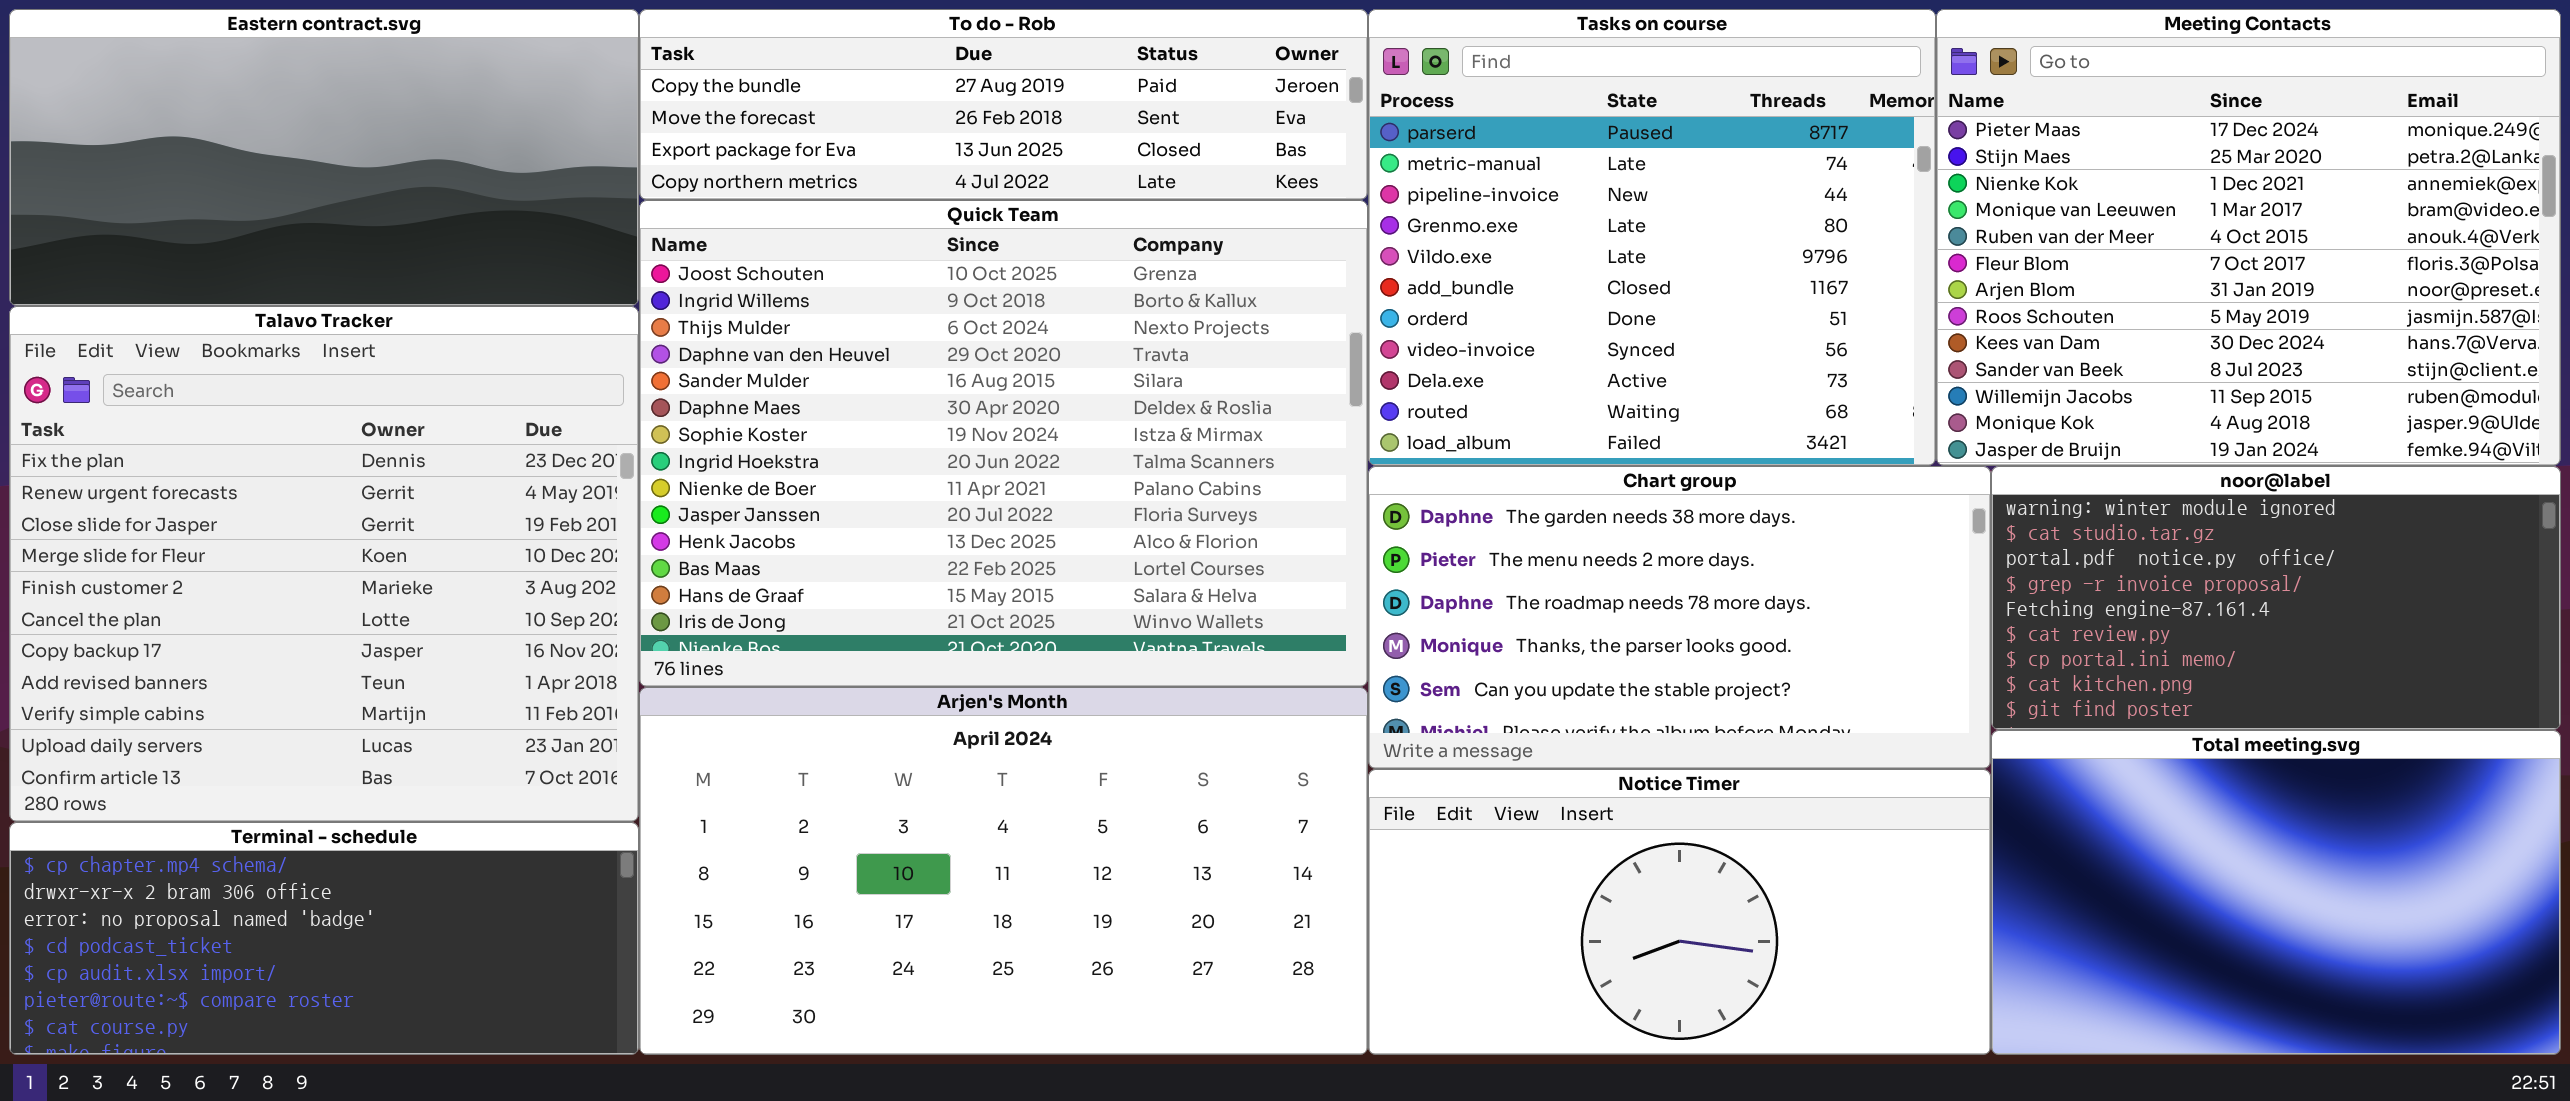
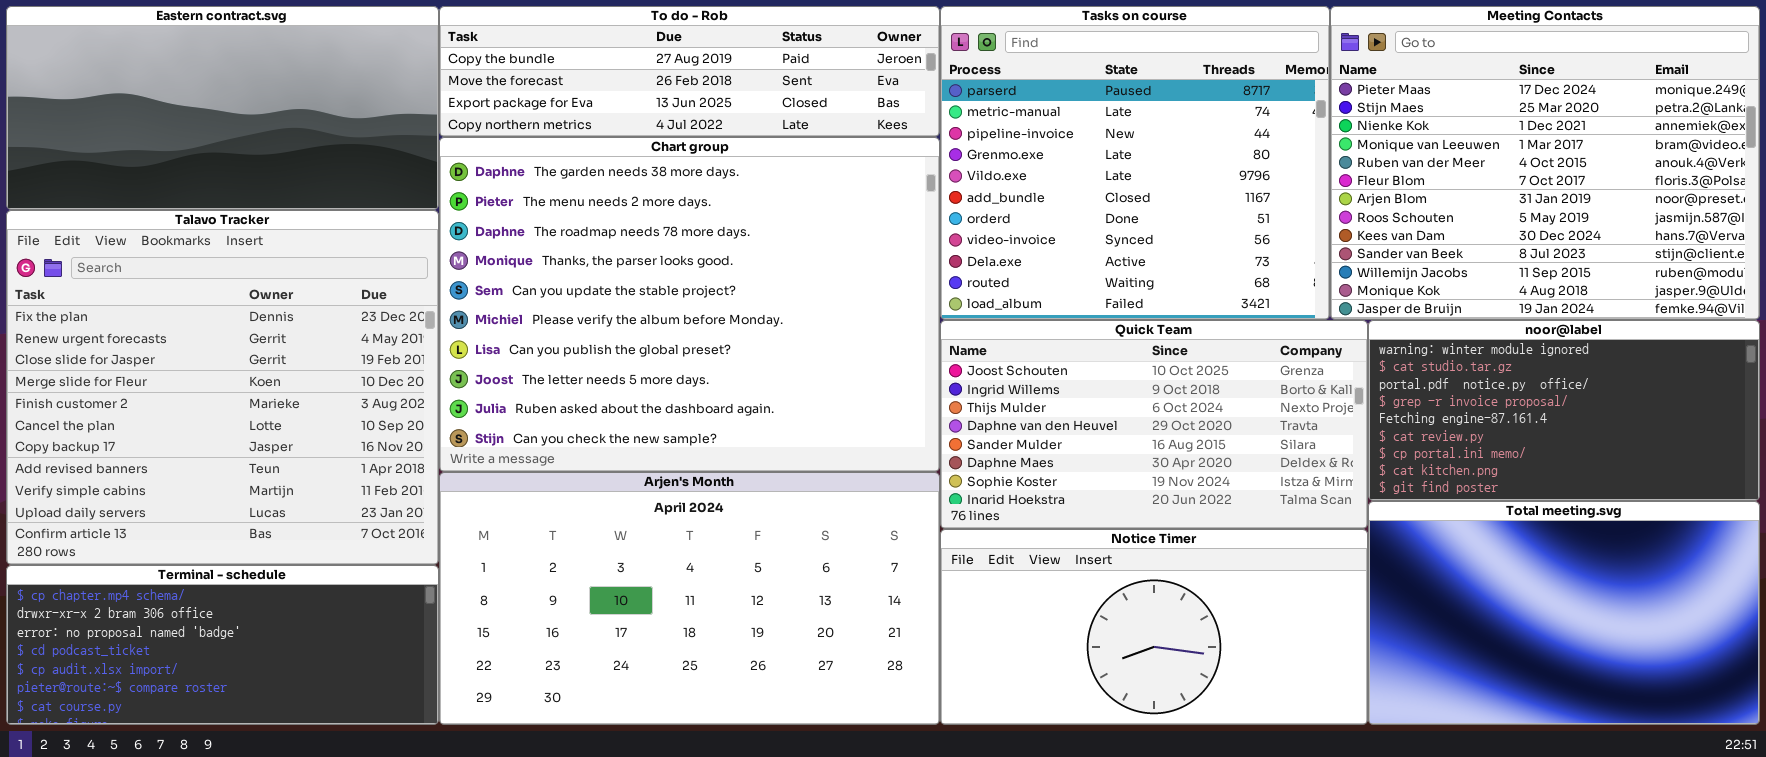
Quick Team: [639,200,1368,687] -> [940,320,1368,529], moved, resized
Chart group: [1368,466,1991,769] -> [439,137,940,472], moved, resized

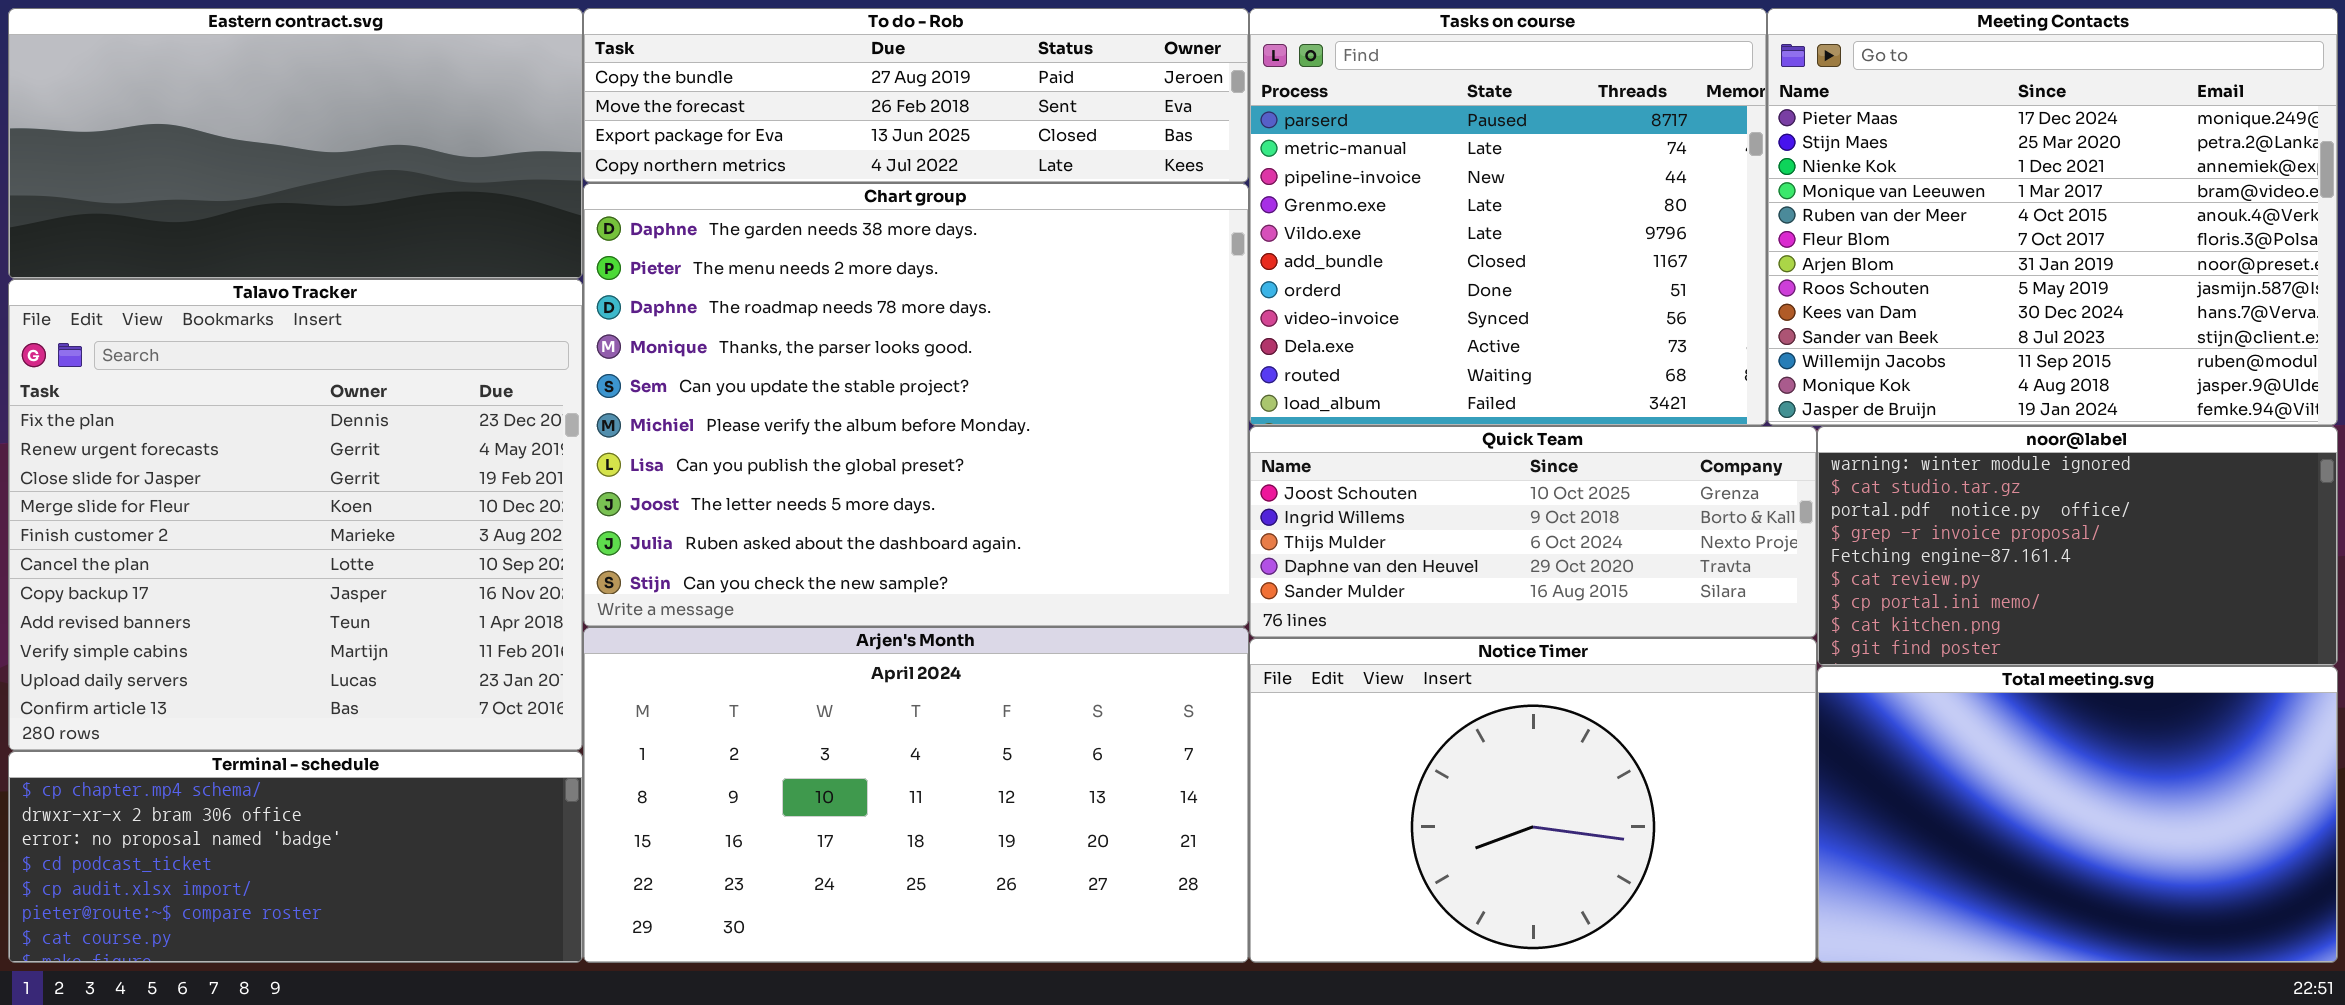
Quick Team: [940,320,1368,529] -> [1249,426,1817,638], resized
Notice Timer: [940,529,1368,725] -> [1249,638,1817,963], resized

